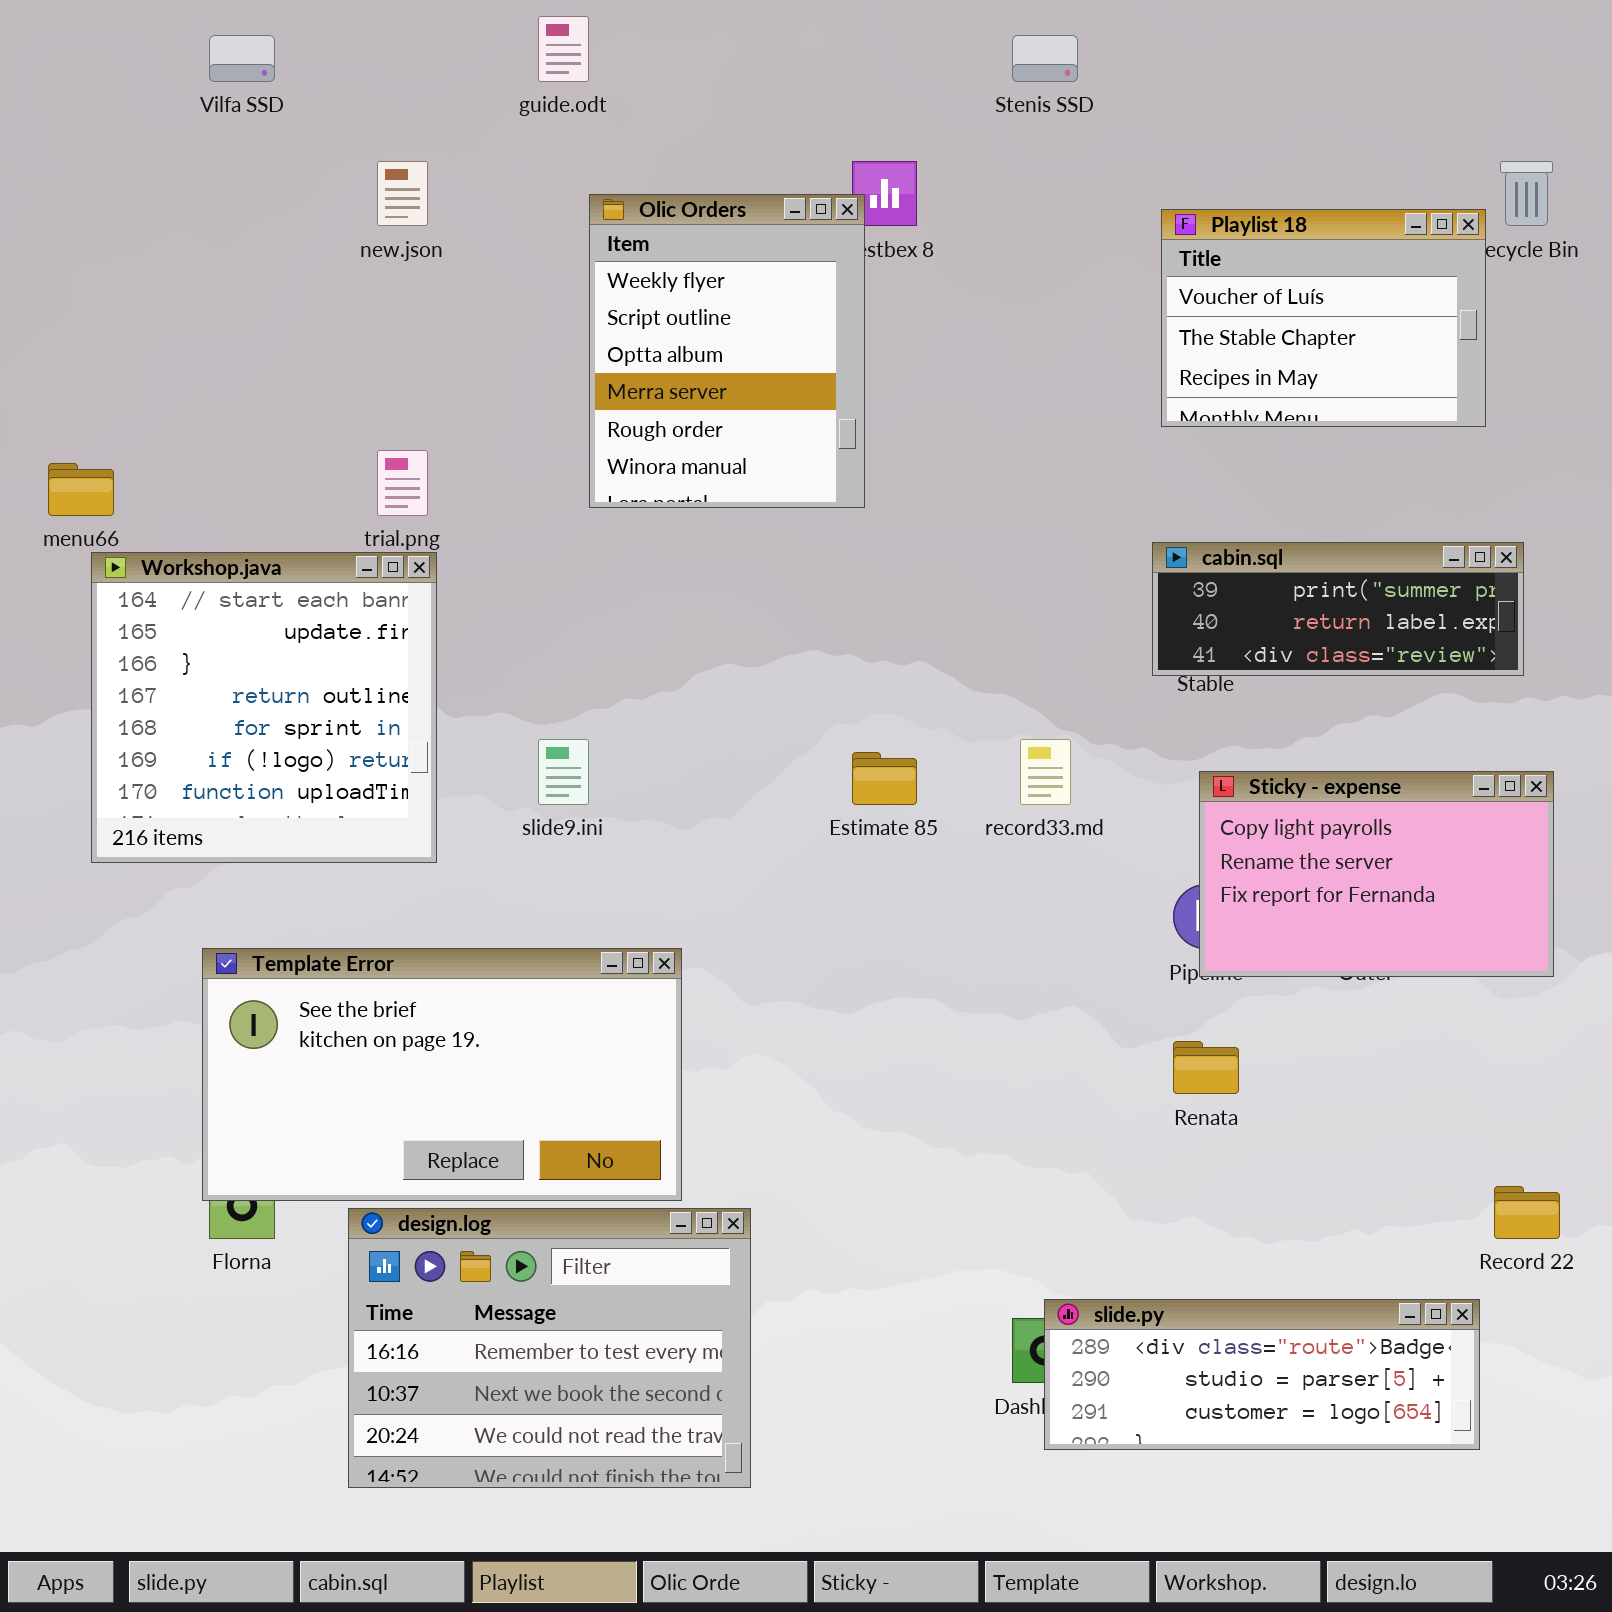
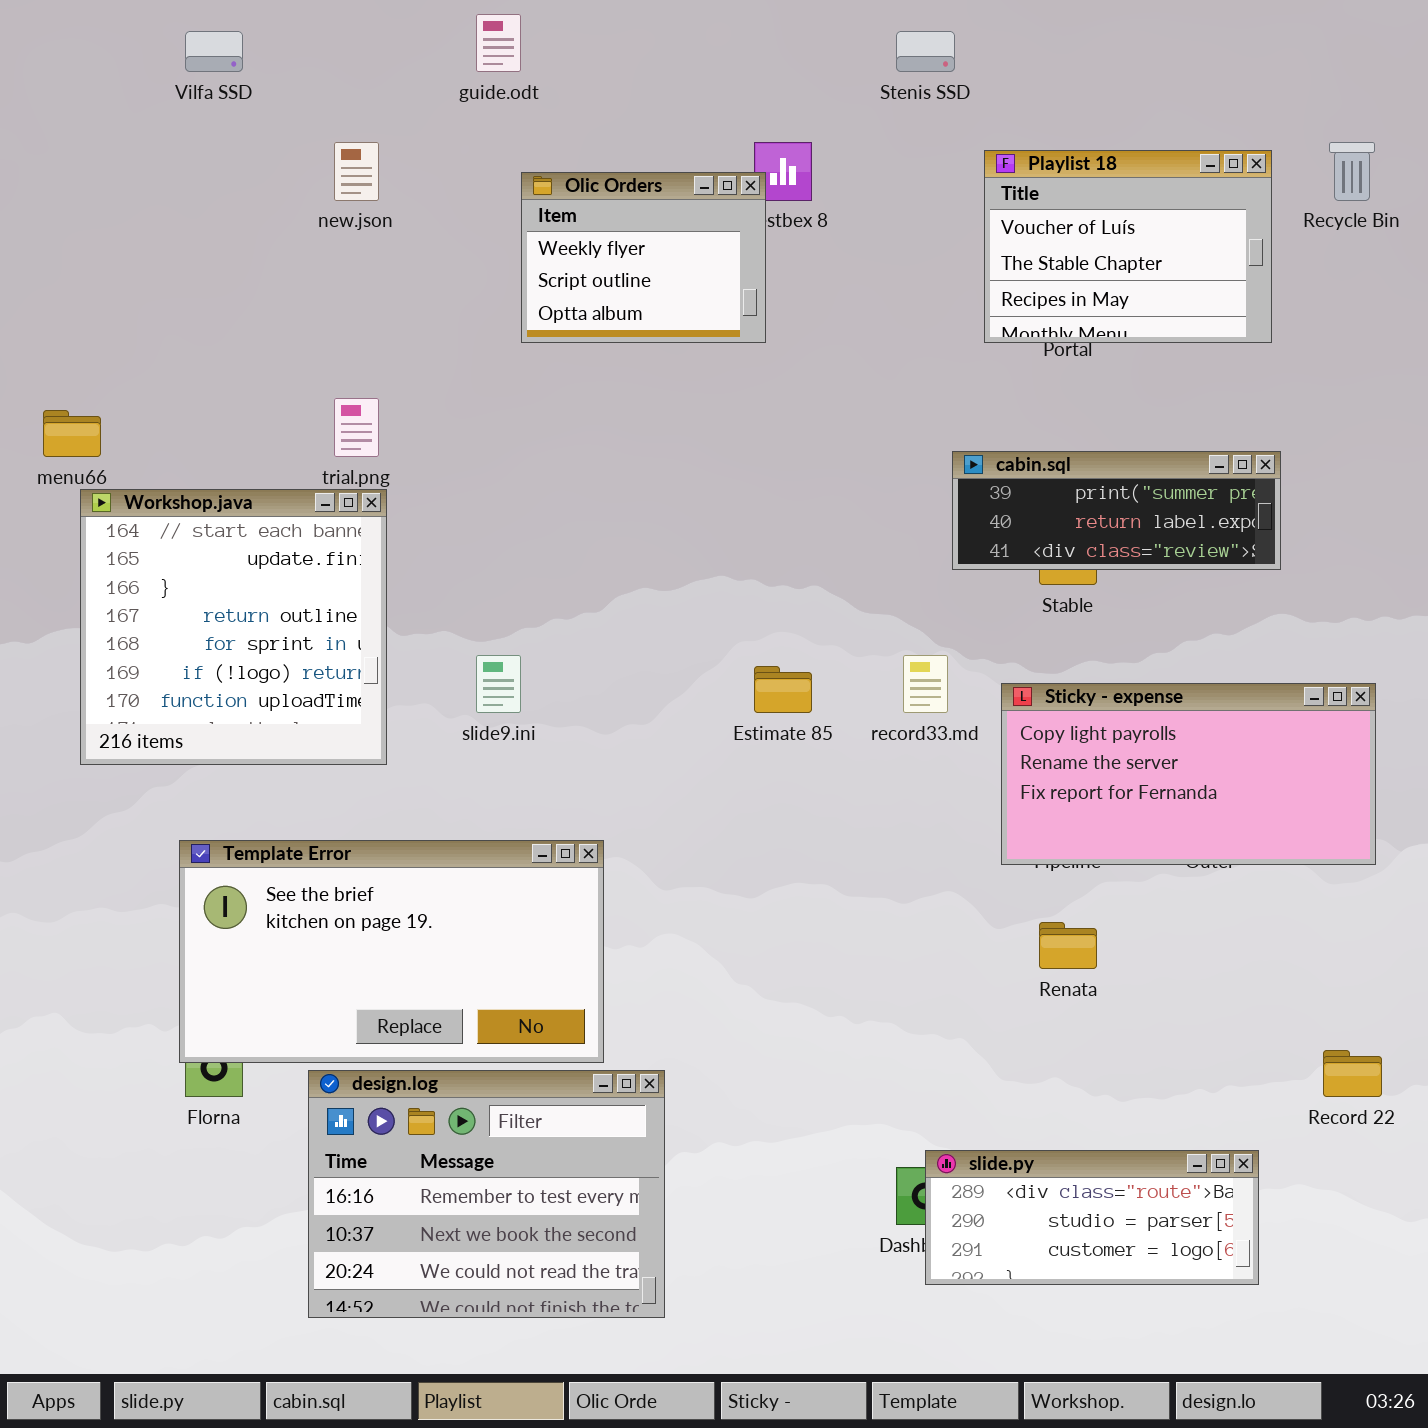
Olic Orders: [589,194,865,508] -> [521,172,766,343], resized
Playlist 18: [1161,209,1486,427] -> [984,150,1272,343], moved
cabin.sql: [1152,542,1524,676] -> [952,451,1281,570], moved
Sticky - expense: [1199,771,1554,977] -> [1001,683,1376,865], resized
slide.py: [1044,1299,1480,1450] -> [925,1150,1259,1285], resized

